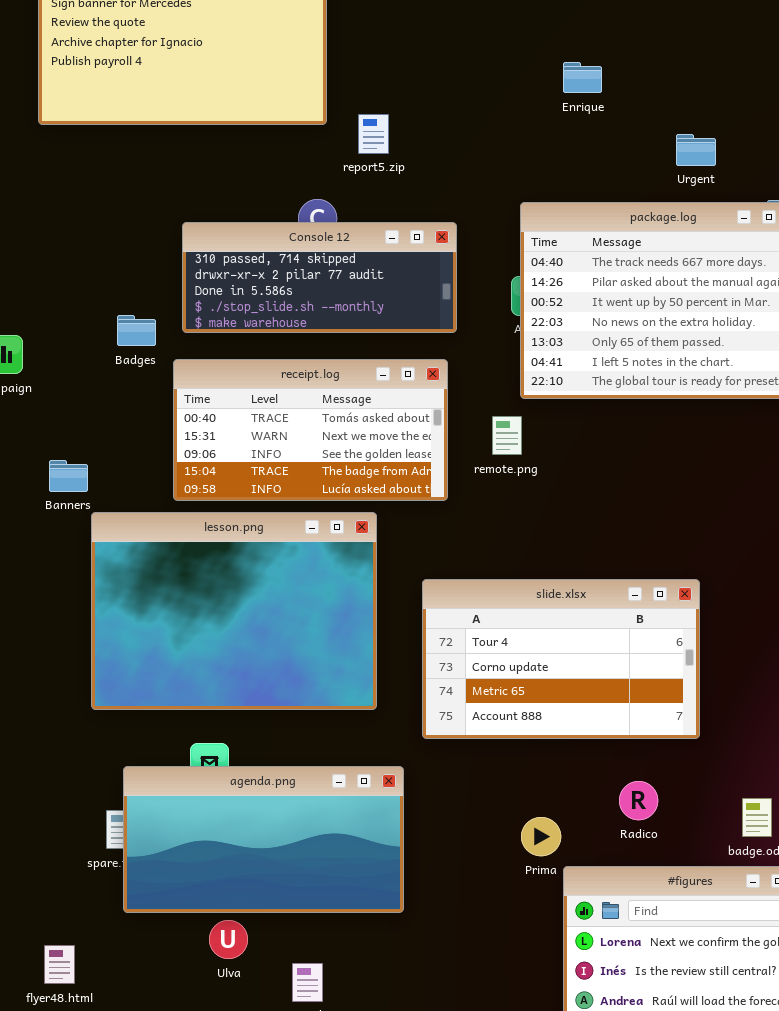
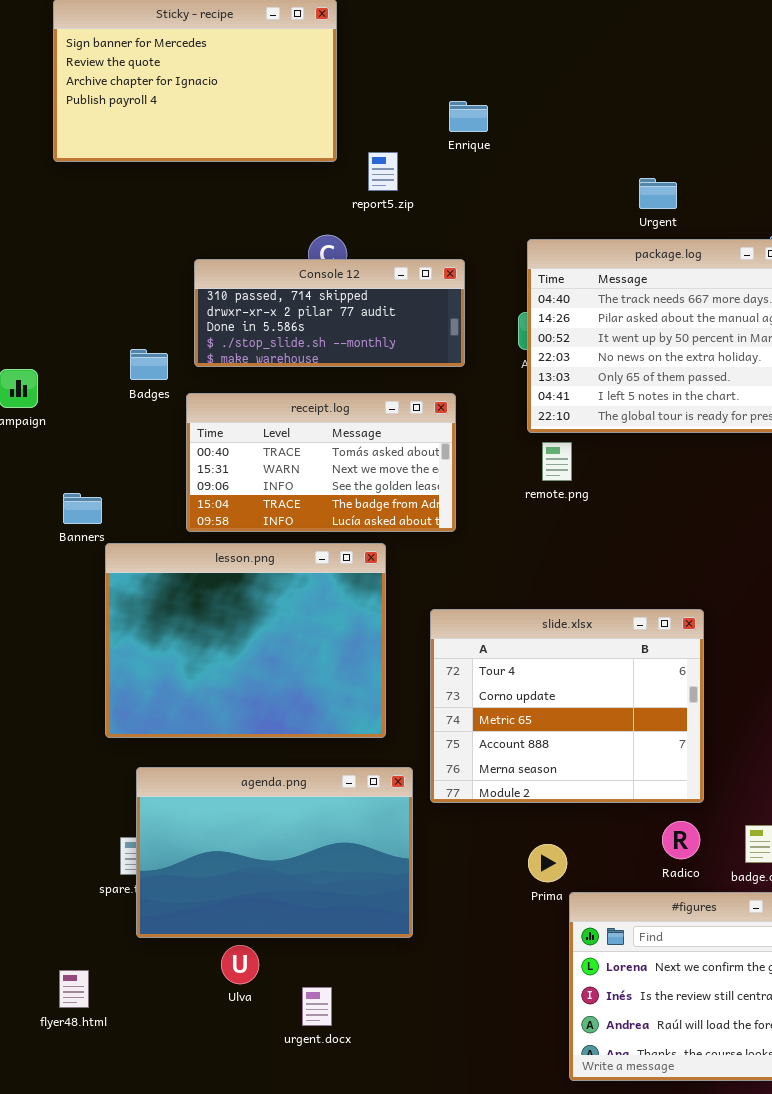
Enrique: [563,62,602,93] -> [449,101,488,132], moved
Urgent: [676,134,716,166] -> [639,178,677,209], moved
remote.png: [492,416,522,455] -> [542,442,572,481], moved
slide.xlsx: [422,579,700,739] -> [430,609,704,803], resized
agenda.png: [123,766,404,913] -> [136,767,413,938], resized
Radico: [619,781,658,820] -> [662,821,700,859], moved

